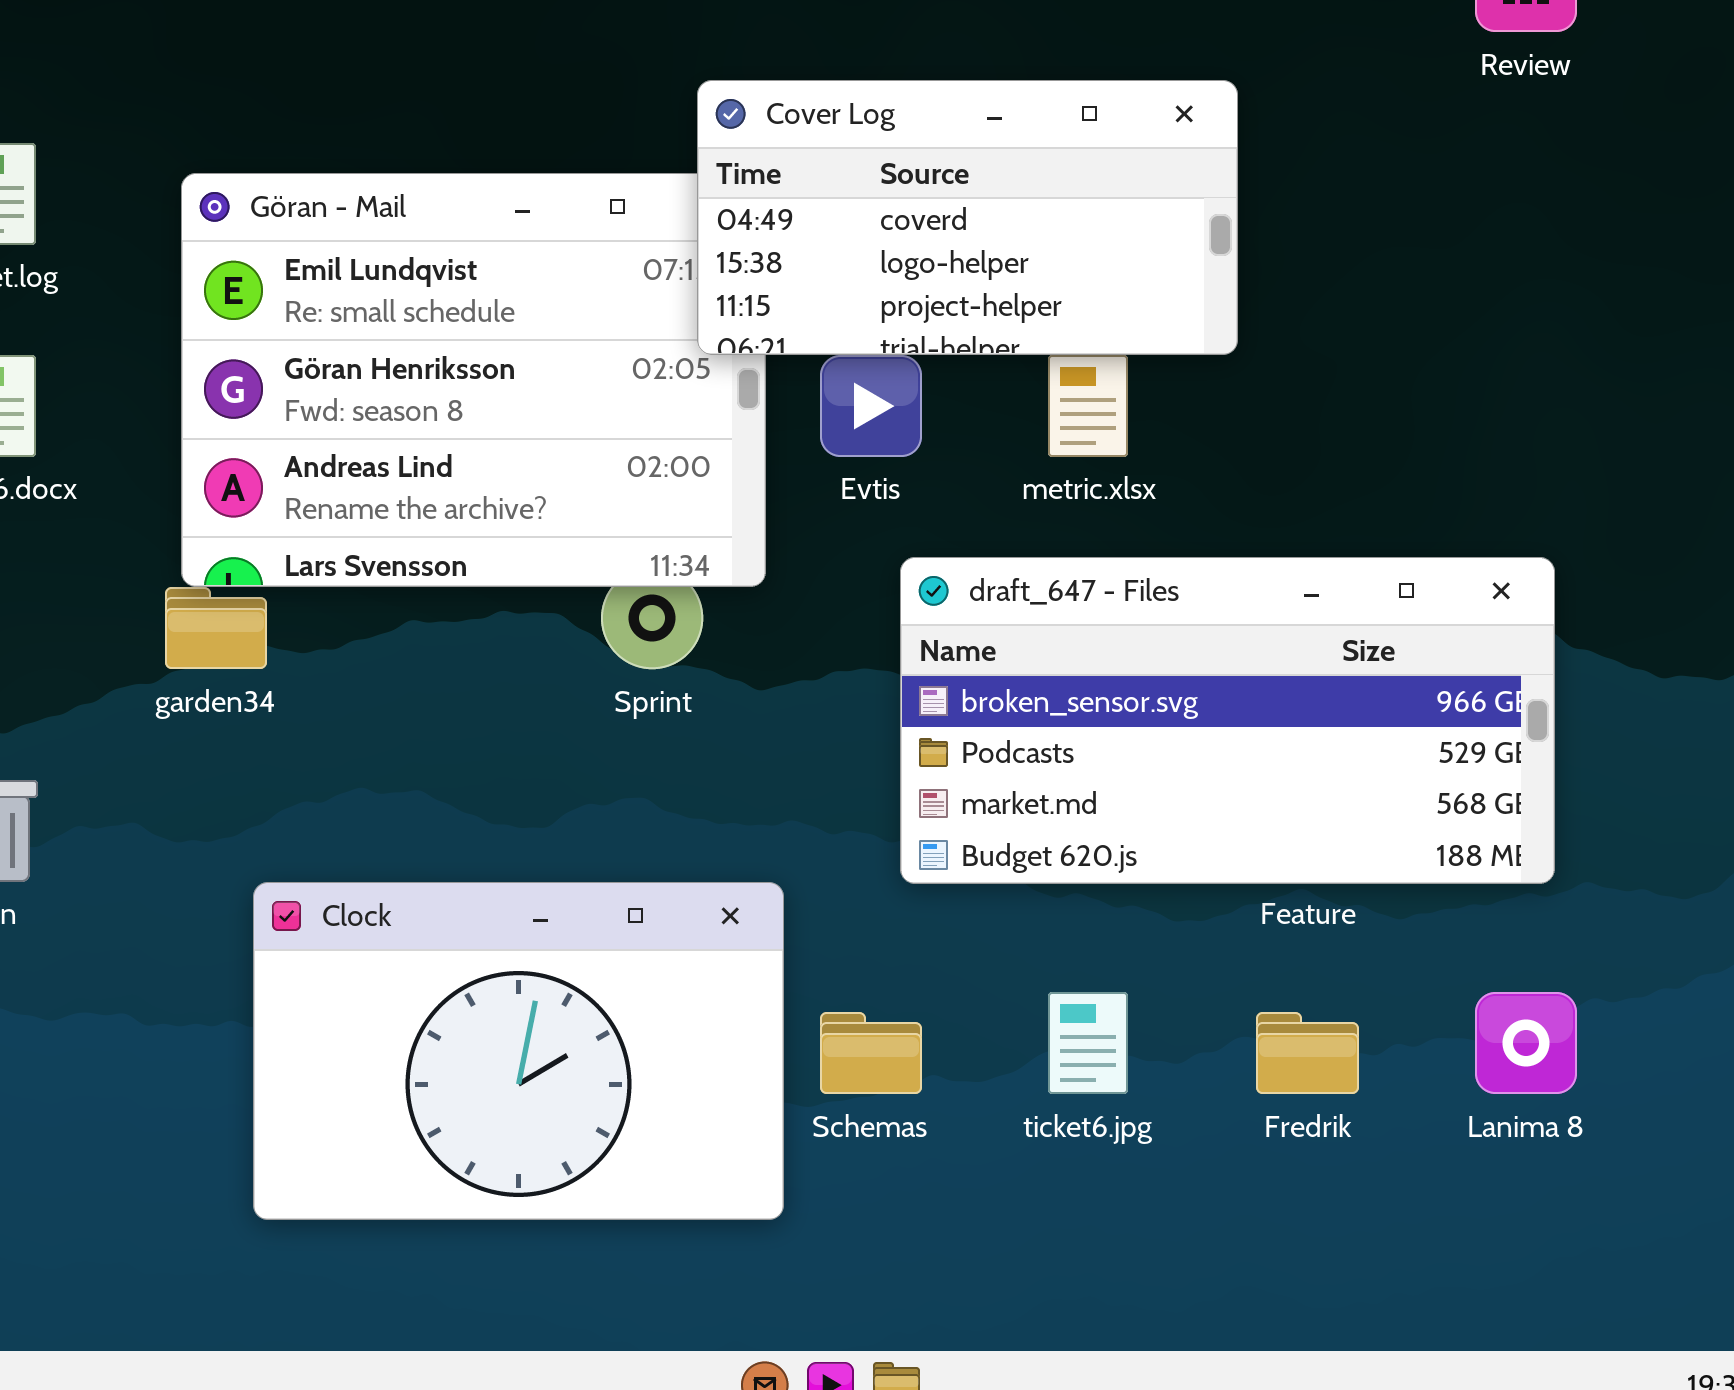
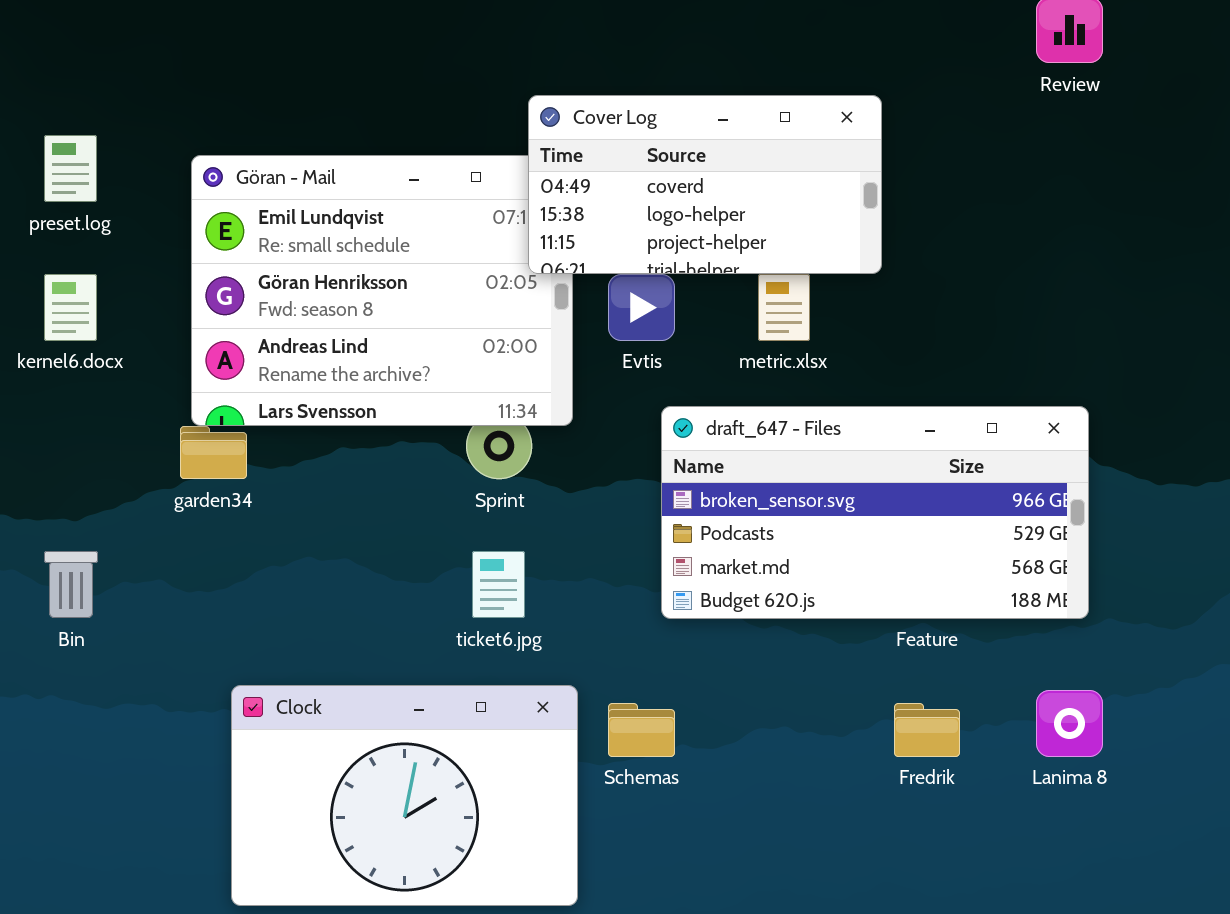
Clock: [253,882,784,1220] -> [231,685,578,906], moved
ticket6.jpg: [1048,992,1128,1094] -> [472,551,525,618], moved

